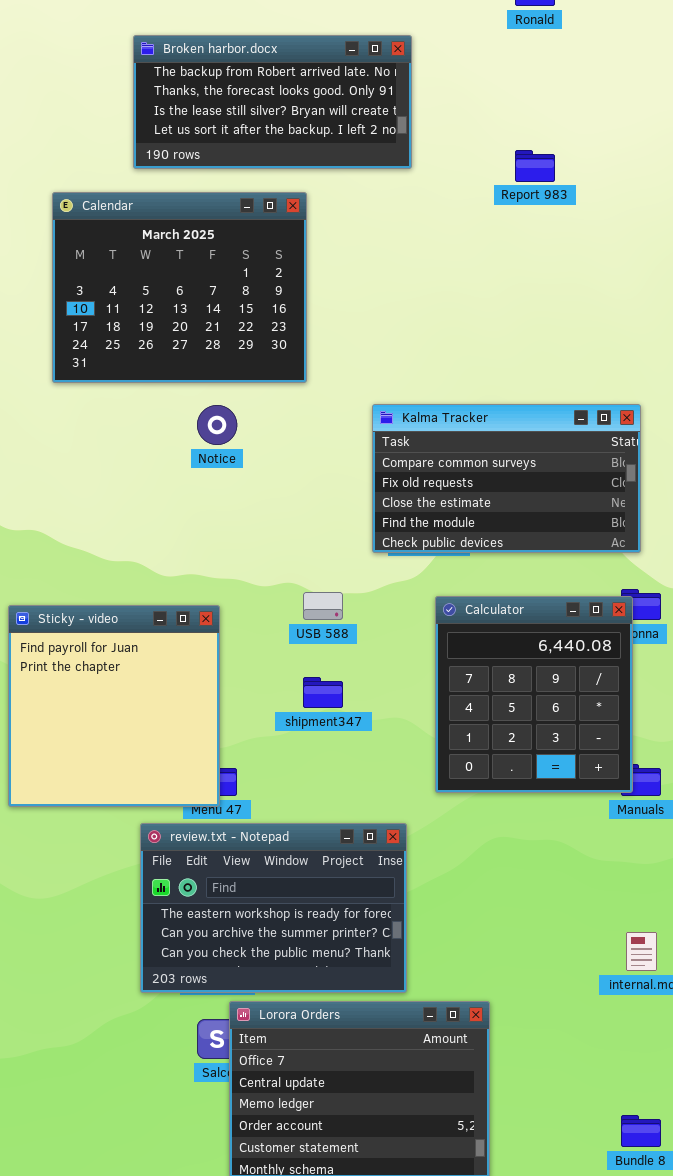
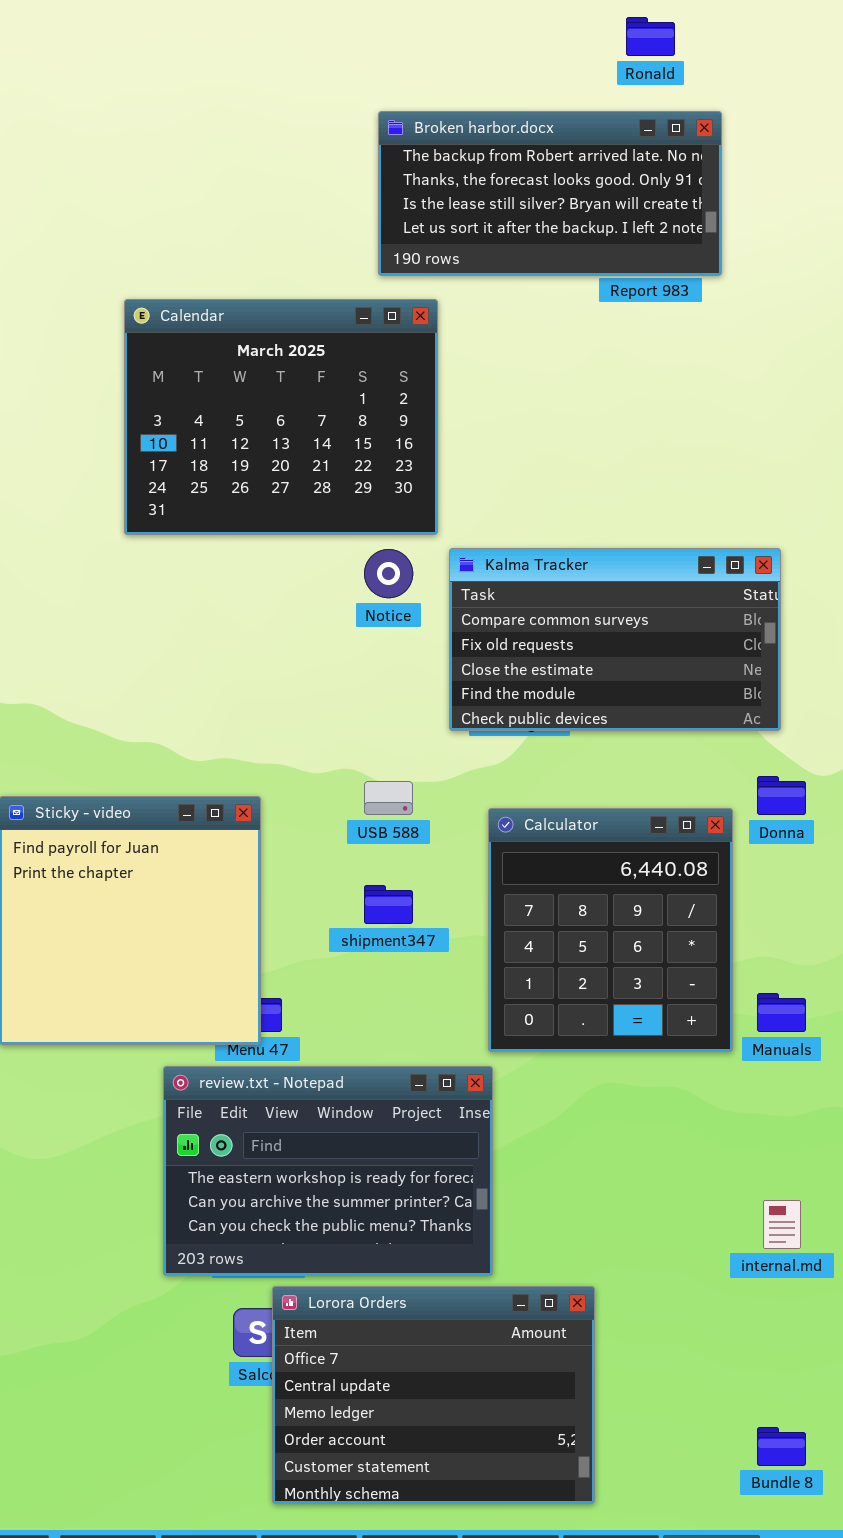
Broken harbor.docx: [133,35,412,169] -> [378,111,722,276], moved
Calendar: [52,192,307,383] -> [124,299,438,535], moved
Notice: [197,405,237,445] -> [364,549,413,598], moved
Calculator: [435,596,633,793] -> [488,808,733,1052], moved

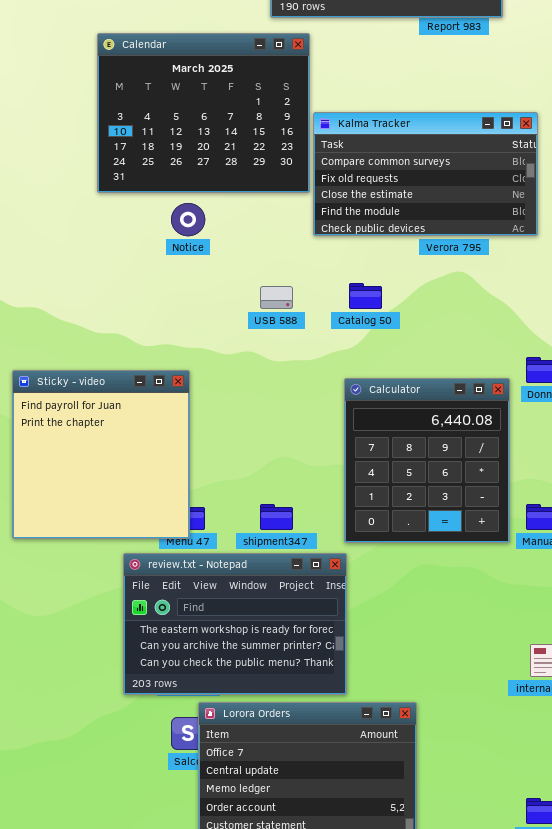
Kalma Tracker: [449,548,781,731] -> [313,112,538,236], moved
Notice: [364,549,413,598] -> [171,203,205,236], moved
USB 588: [364,781,413,815] -> [260,286,293,309], moved
shipment347: [364,885,413,924] -> [260,504,293,530], moved

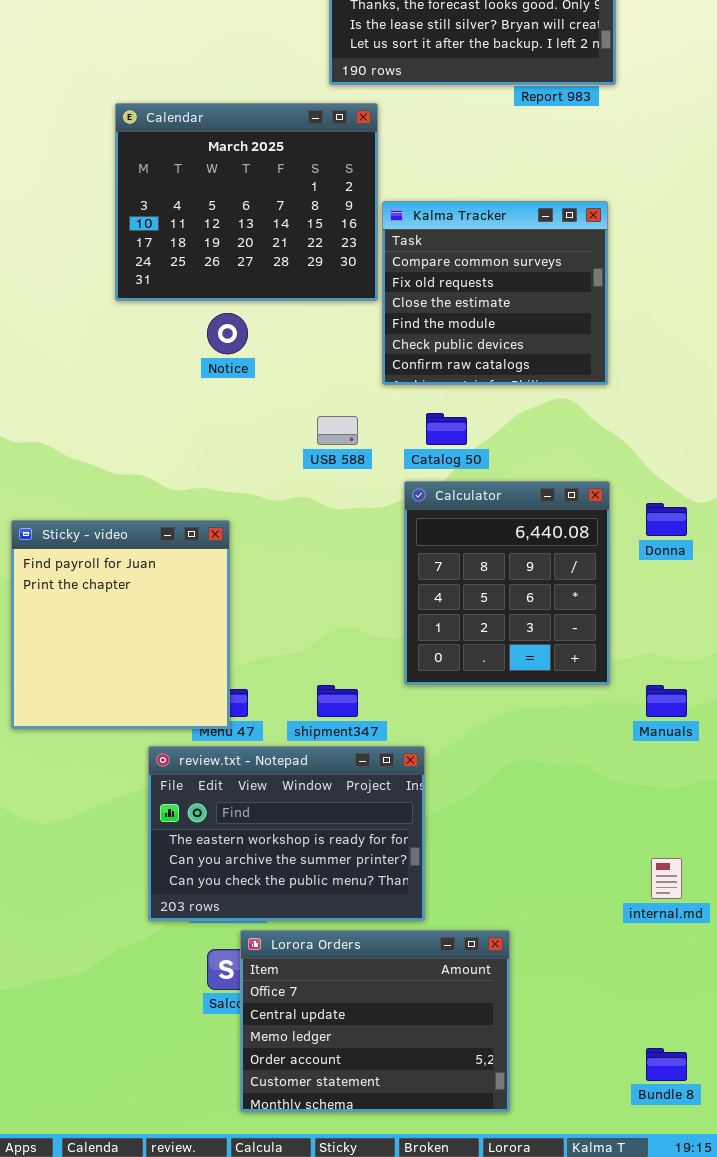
Kalma Tracker: [313,112,538,236] -> [382,201,608,385], resized
Calculator: [344,378,510,543] -> [404,481,610,685], moved

